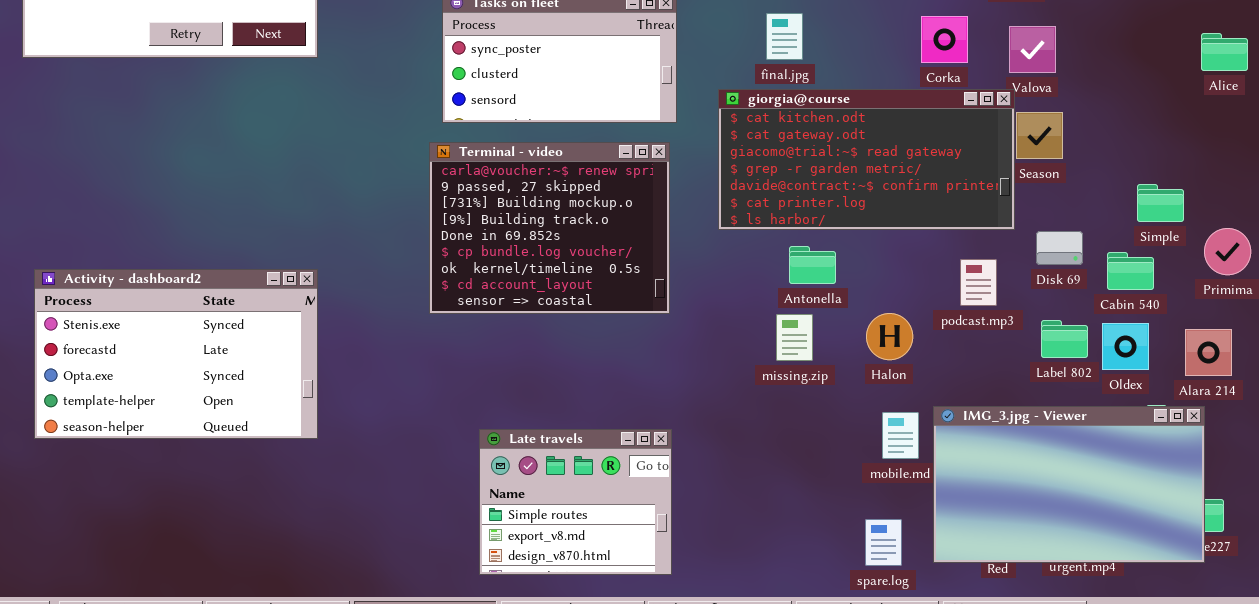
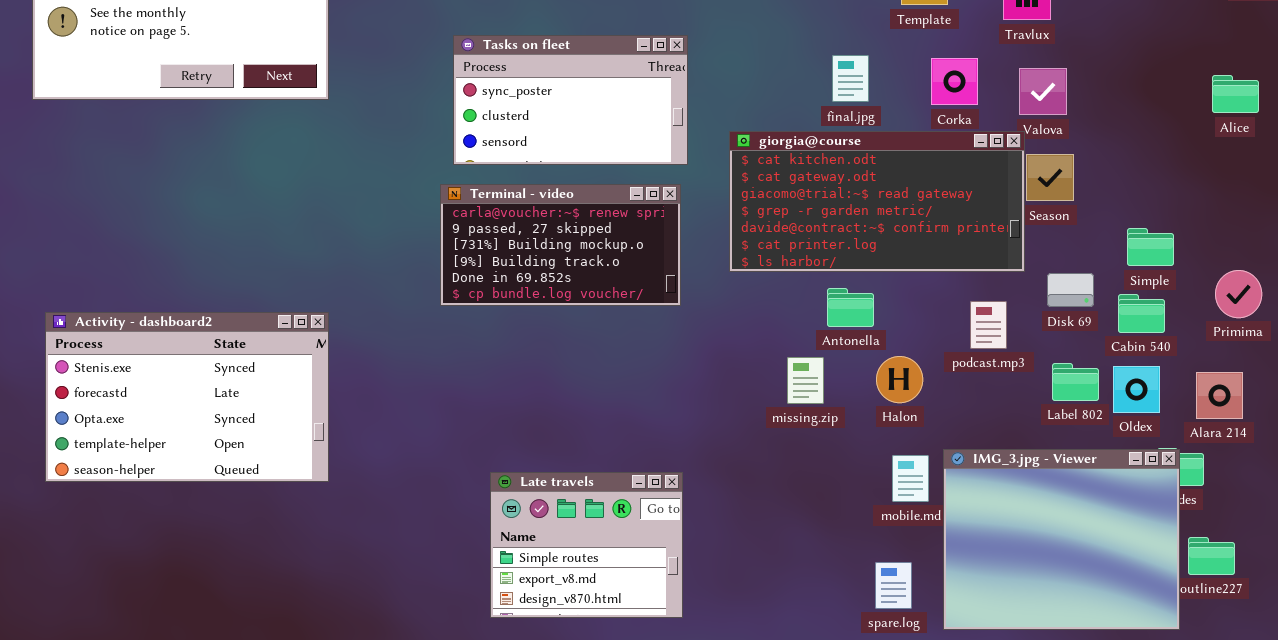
final.jpg: [766,13,803,60] -> [832,55,869,102], moved
Terminal - video: [429,142,670,314] -> [440,184,681,306], resized
Simple: [1137,184,1184,222] -> [1127,228,1174,266], moved
Antonella: [789,246,836,284] -> [827,288,874,327], moved
IMG_3.jpg - Viewer: [933,406,1205,563] -> [943,449,1180,630], resized

